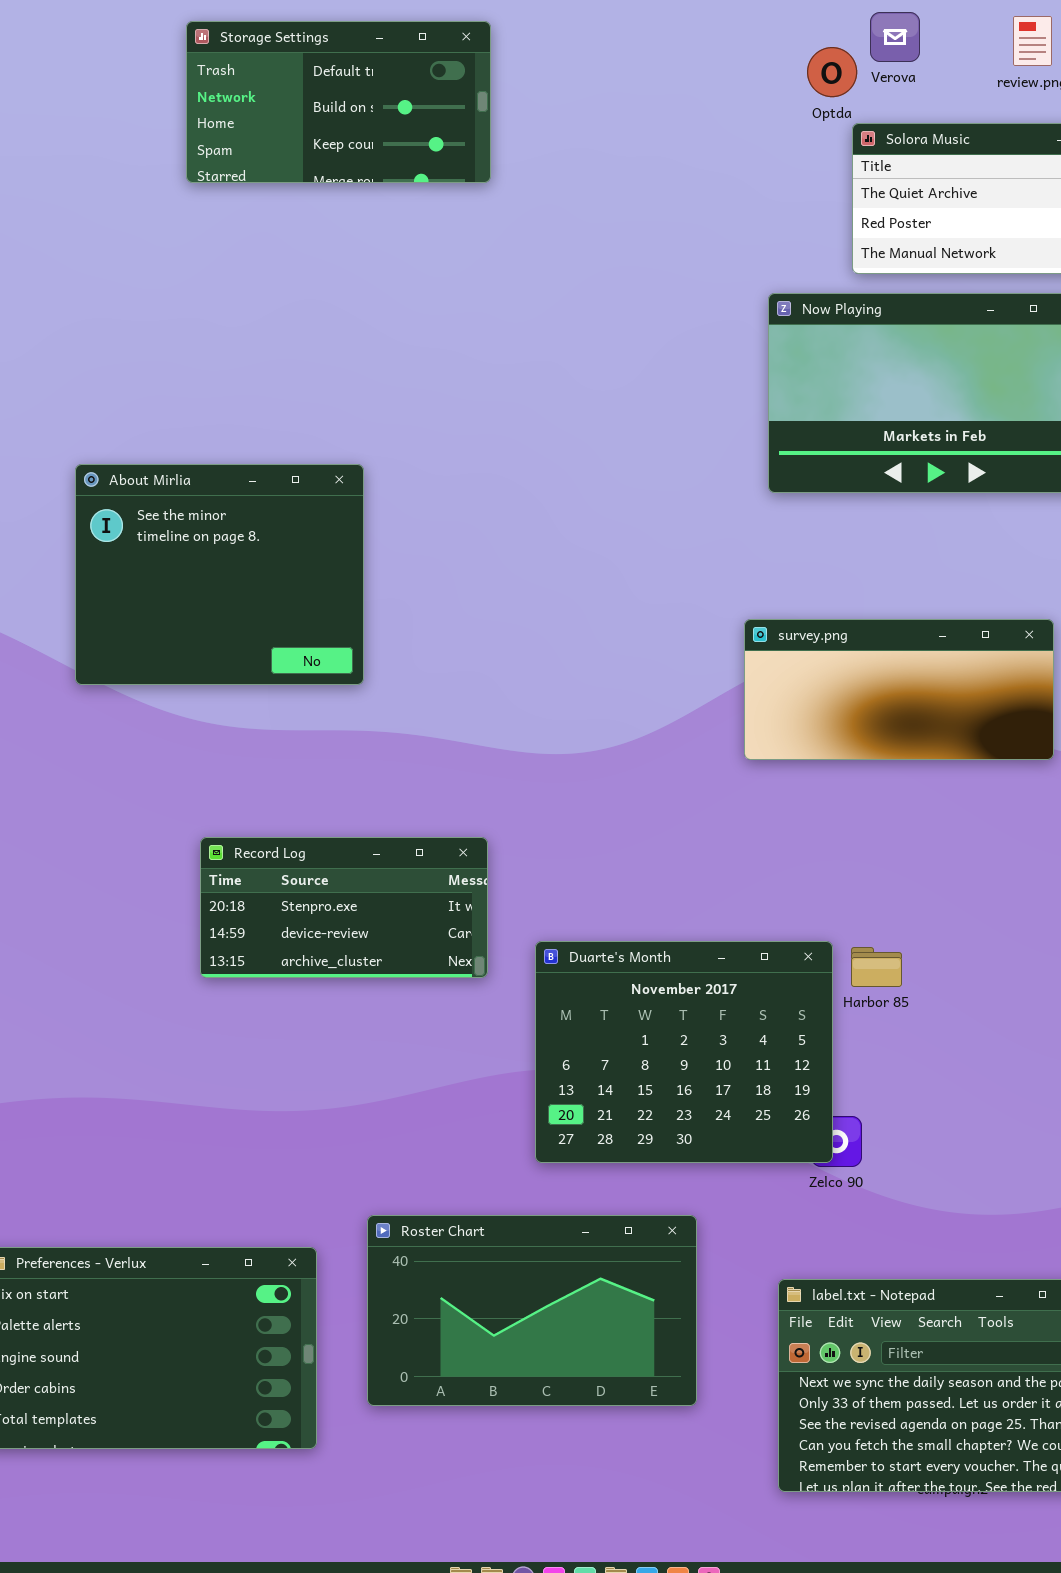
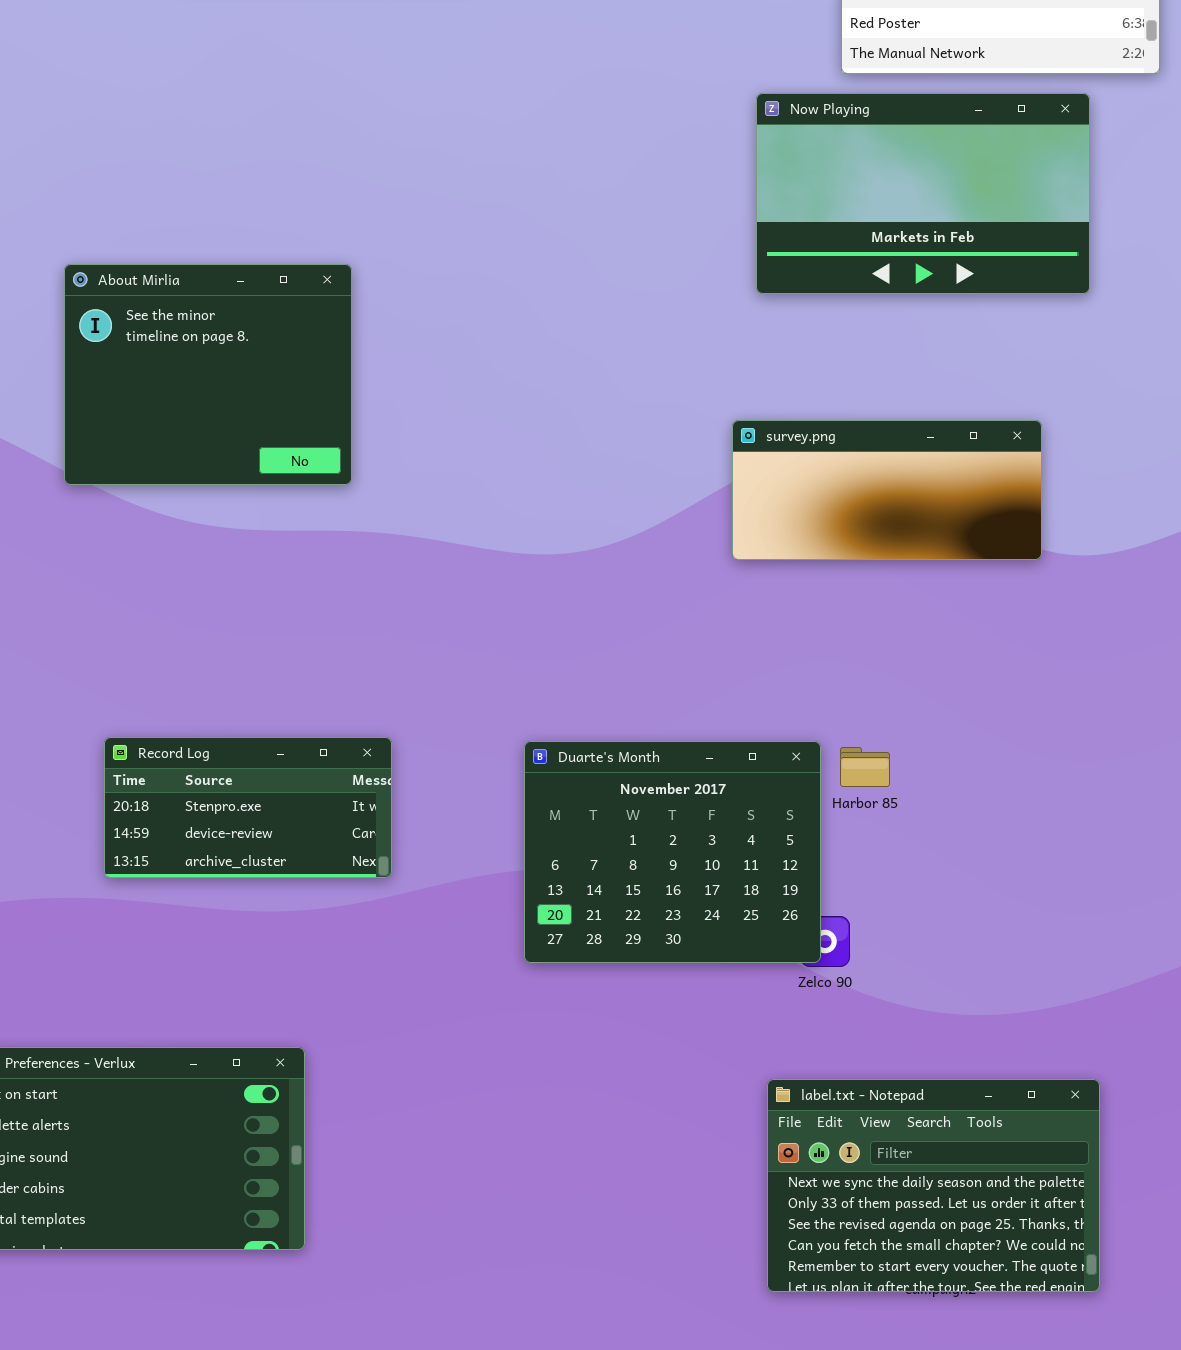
Record Log: [200,837,488,978] -> [104,737,392,878], moved
Roster Chart: [367,1215,697,1406] -> none, closed

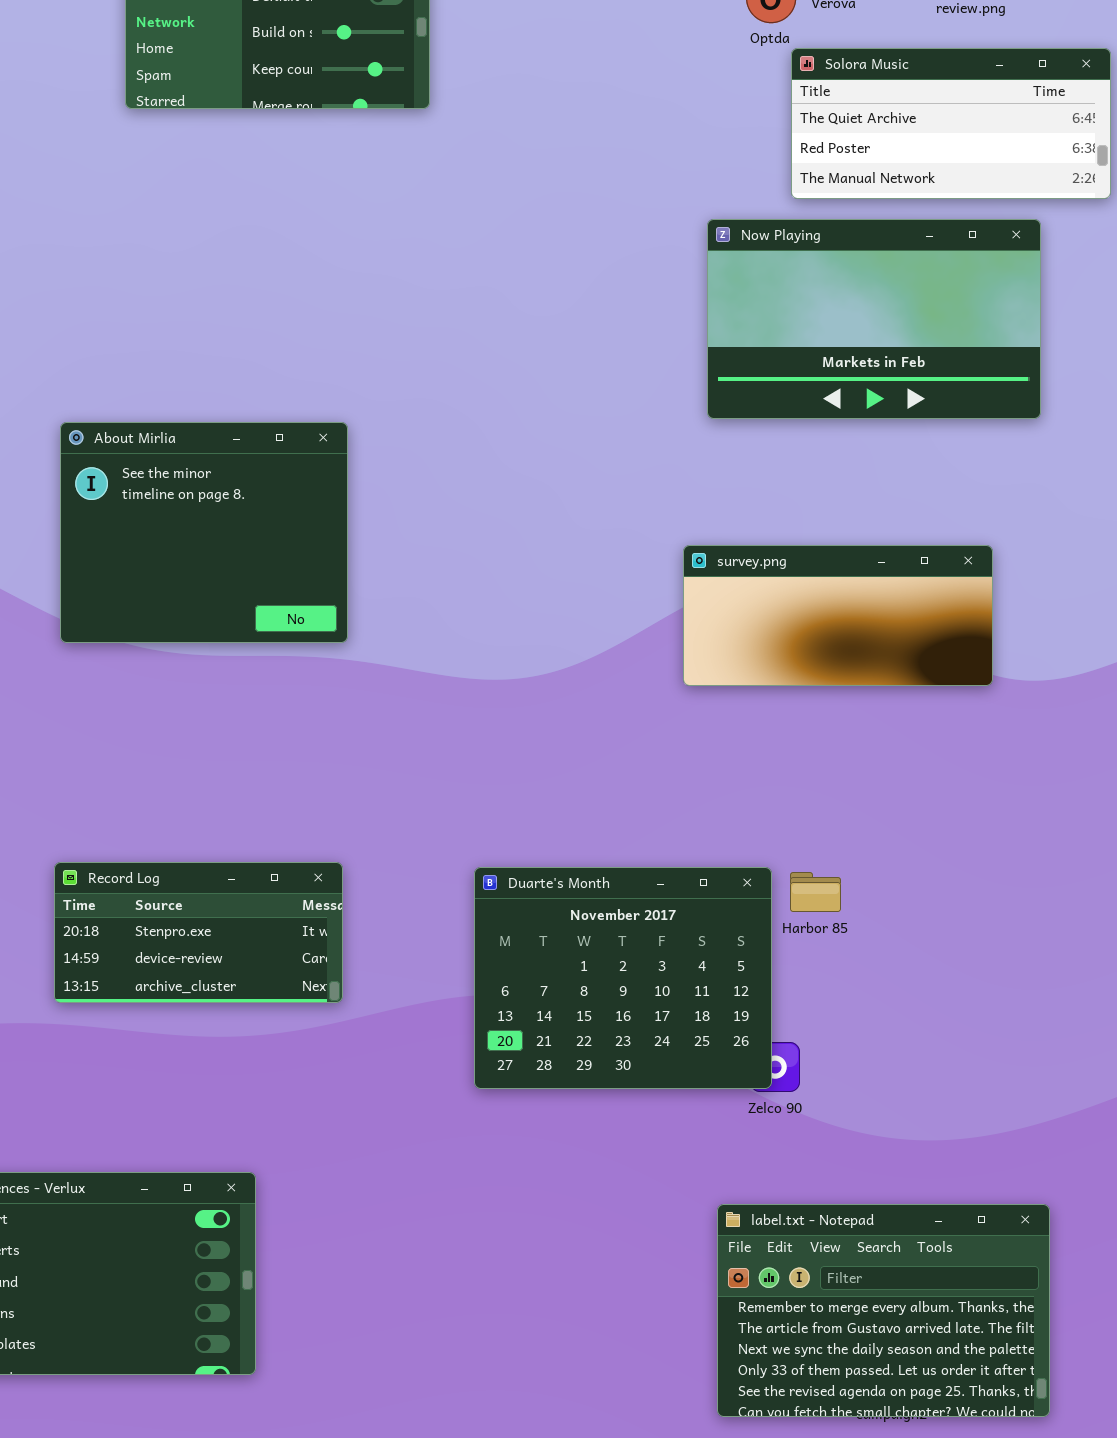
About Mirlia: [64,264,352,485] -> [60,422,348,643], moved
label.txt - Notepad: [767,1079,1100,1292] -> [717,1204,1050,1417], scrolled up 2 rows

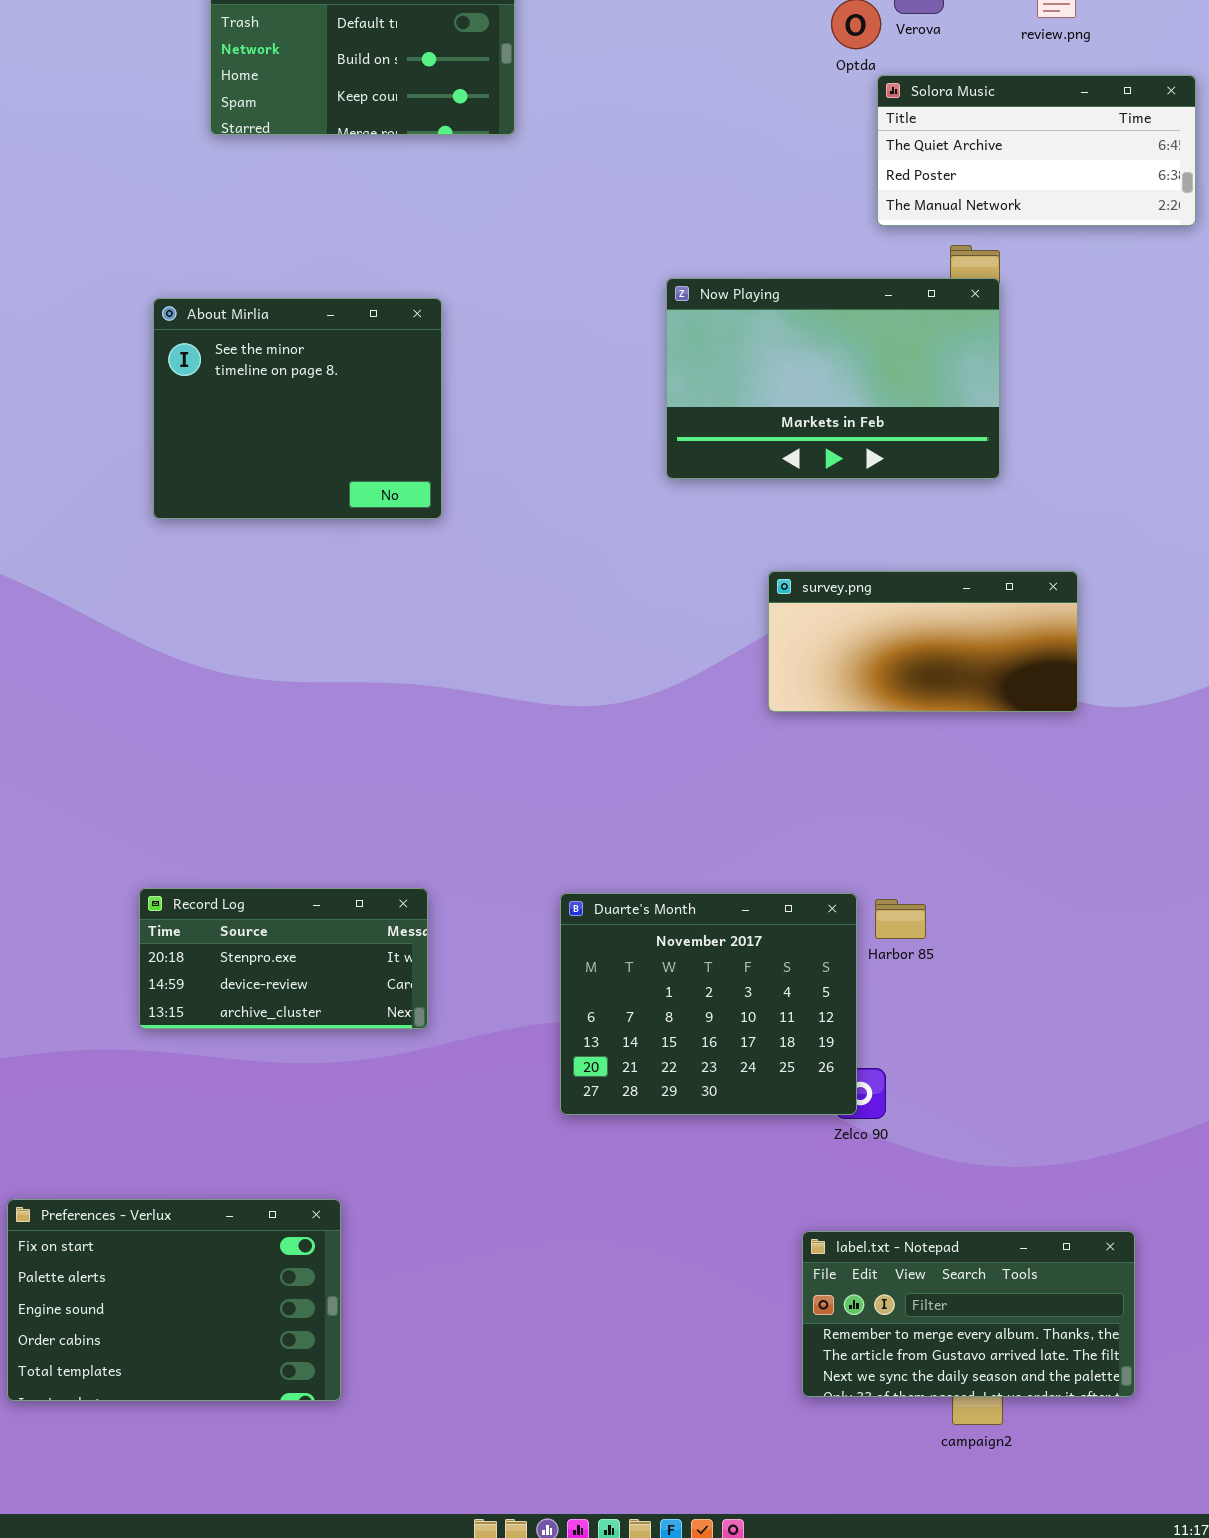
Now Playing: [707,219,1041,419] -> [666,278,1000,479], moved
About Mirlia: [60,422,348,643] -> [153,298,442,519], moved
label.txt - Notepad: [717,1204,1050,1417] -> [802,1231,1135,1397], resized

